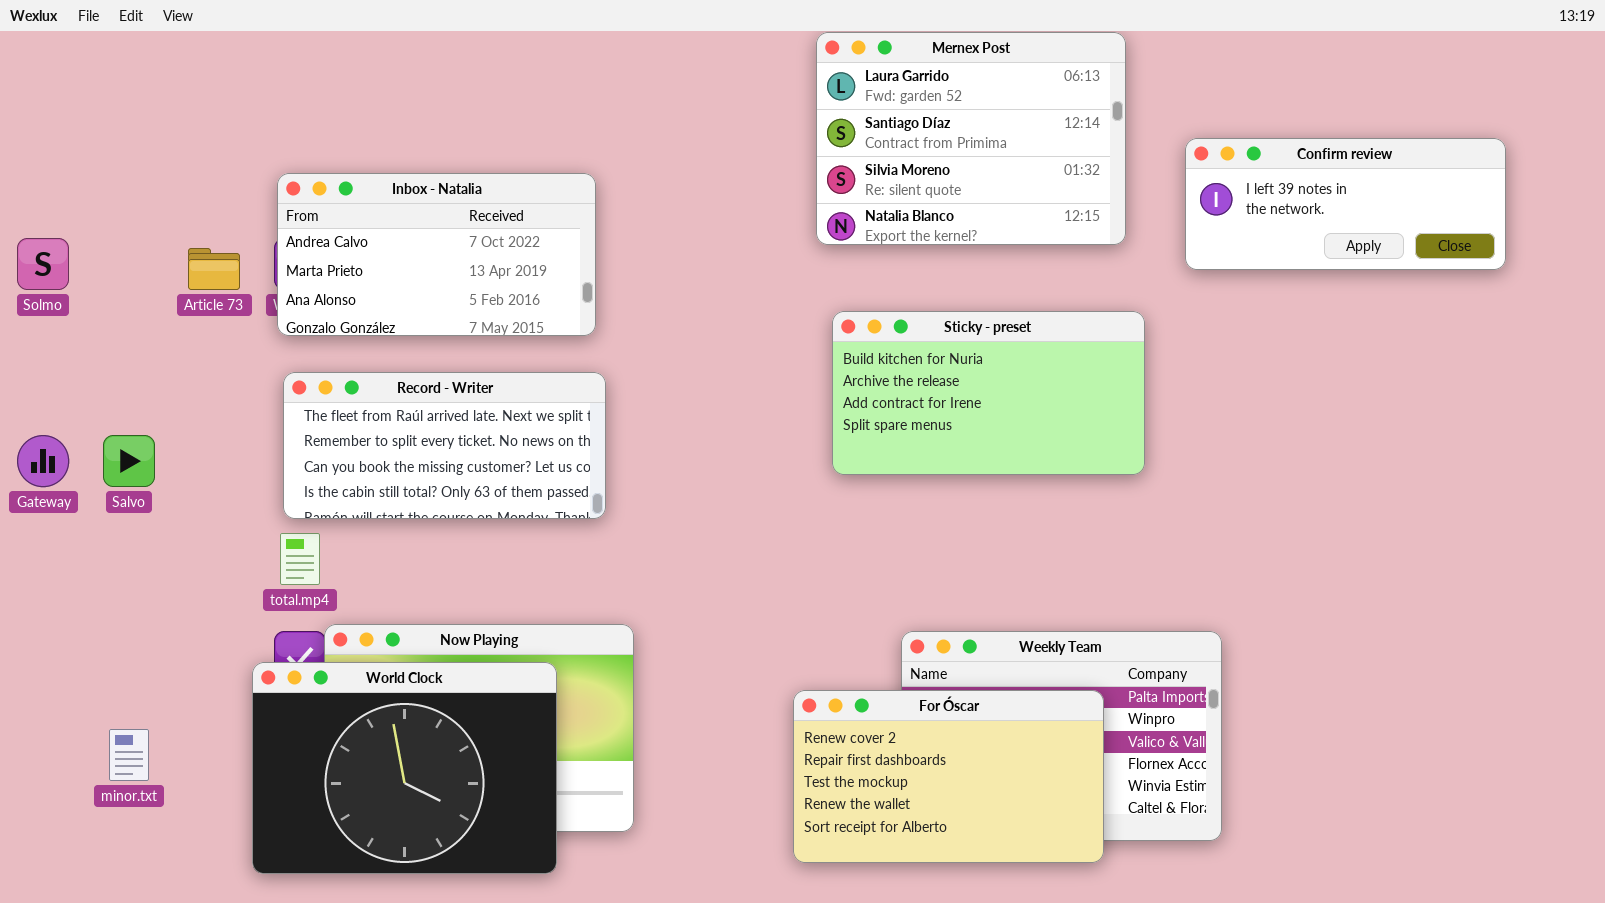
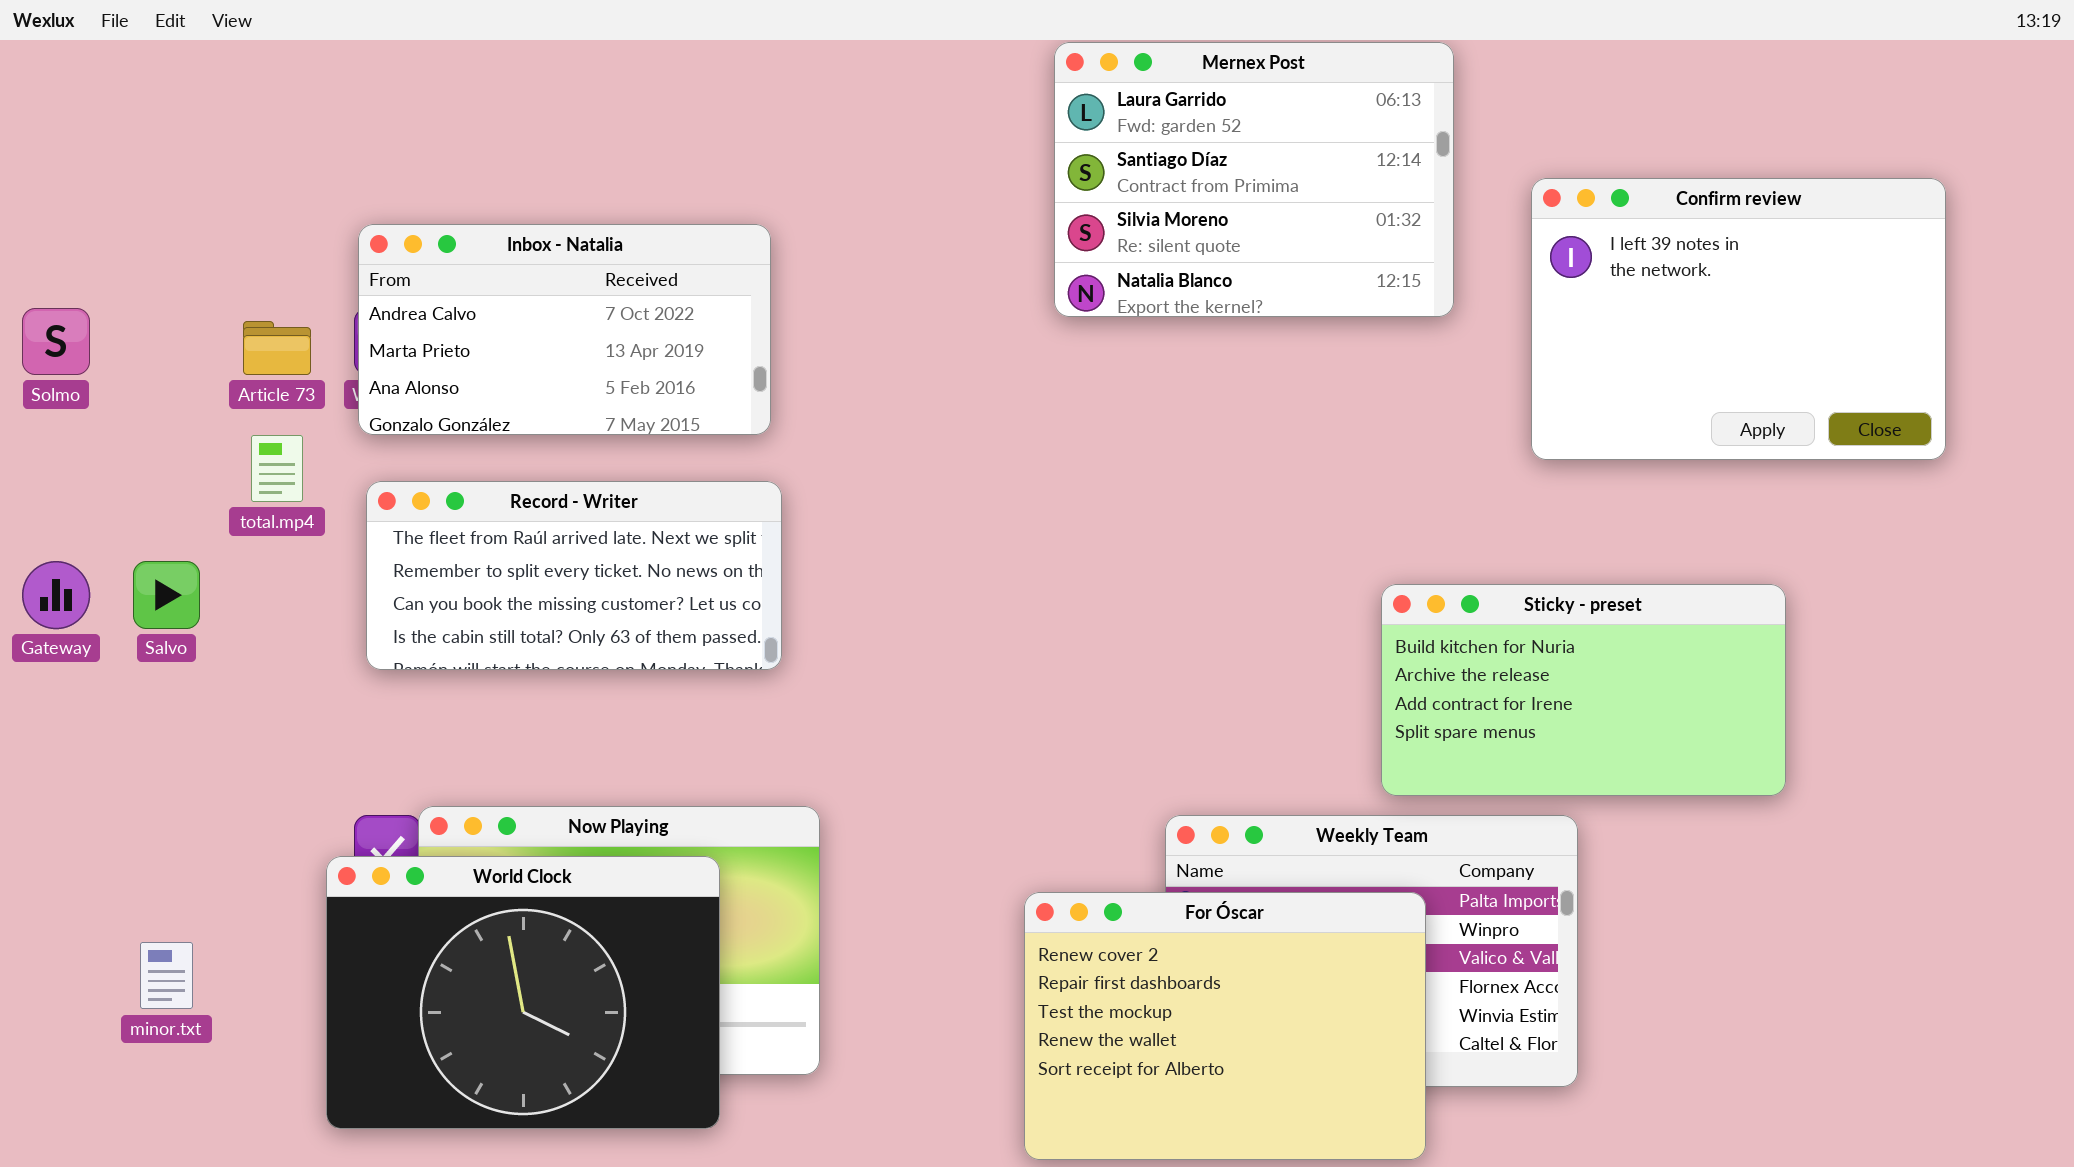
Confirm review: [1185,138,1506,270] -> [1531,178,1946,460], resized
Sticky - preset: [832,311,1145,475] -> [1381,584,1786,796], moved
total.mp4: [280,533,320,585] -> [251,435,303,502], moved
For Óscar: [793,690,1104,863] -> [1024,892,1426,1160], resized

